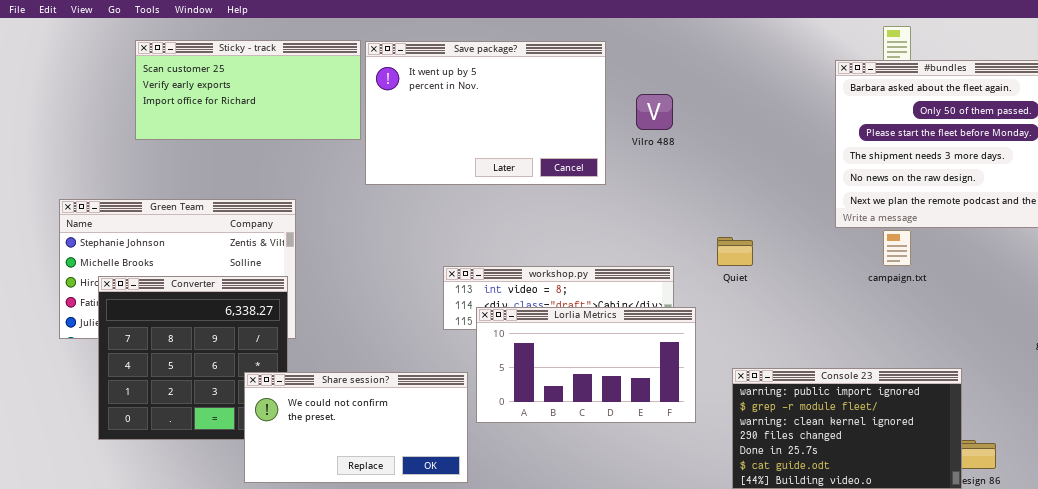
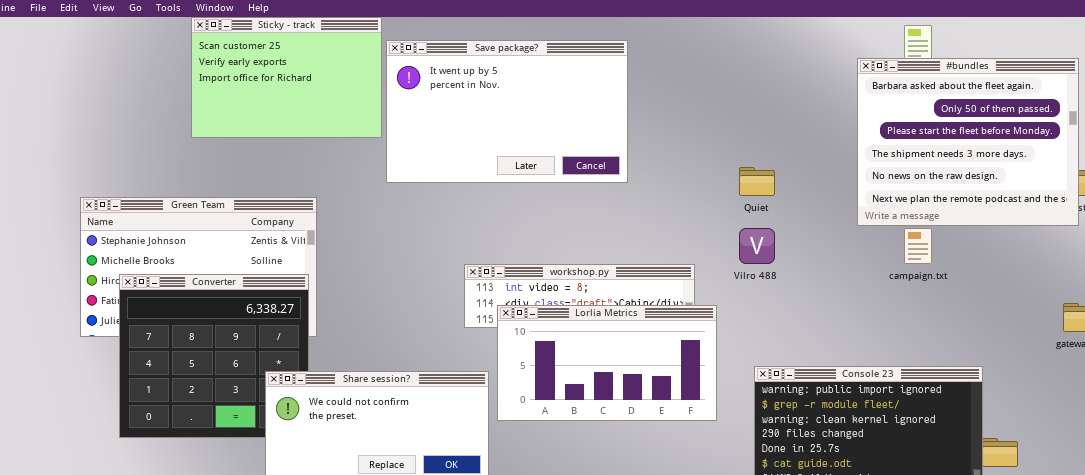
Sticky - track: [135,40,361,140] -> [191,17,382,138], resized
Vilro 488: [636,94,673,130] -> [739,228,775,264], moved
Quiet: [717,237,753,266] -> [739,167,775,196], moved

